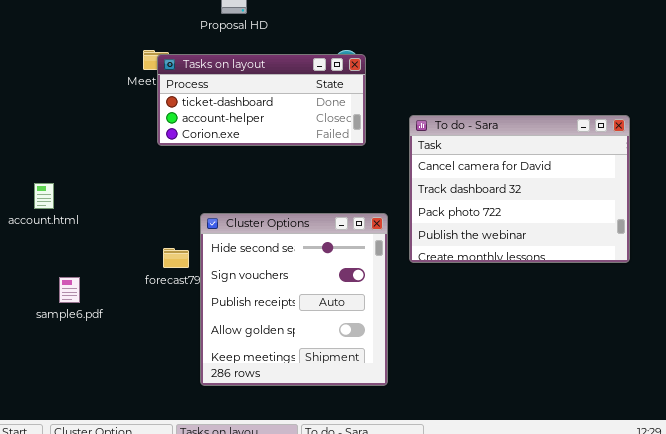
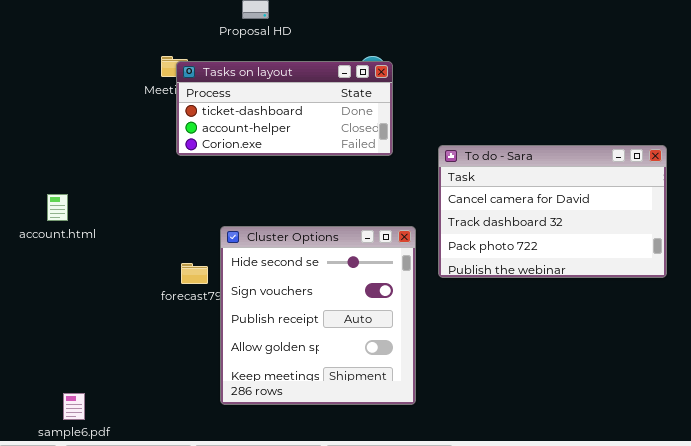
To do - Sara: [409,115,630,263] -> [438,145,667,278], resized
sample6.pdf: [59,277,80,303] -> [63,393,85,420], moved

